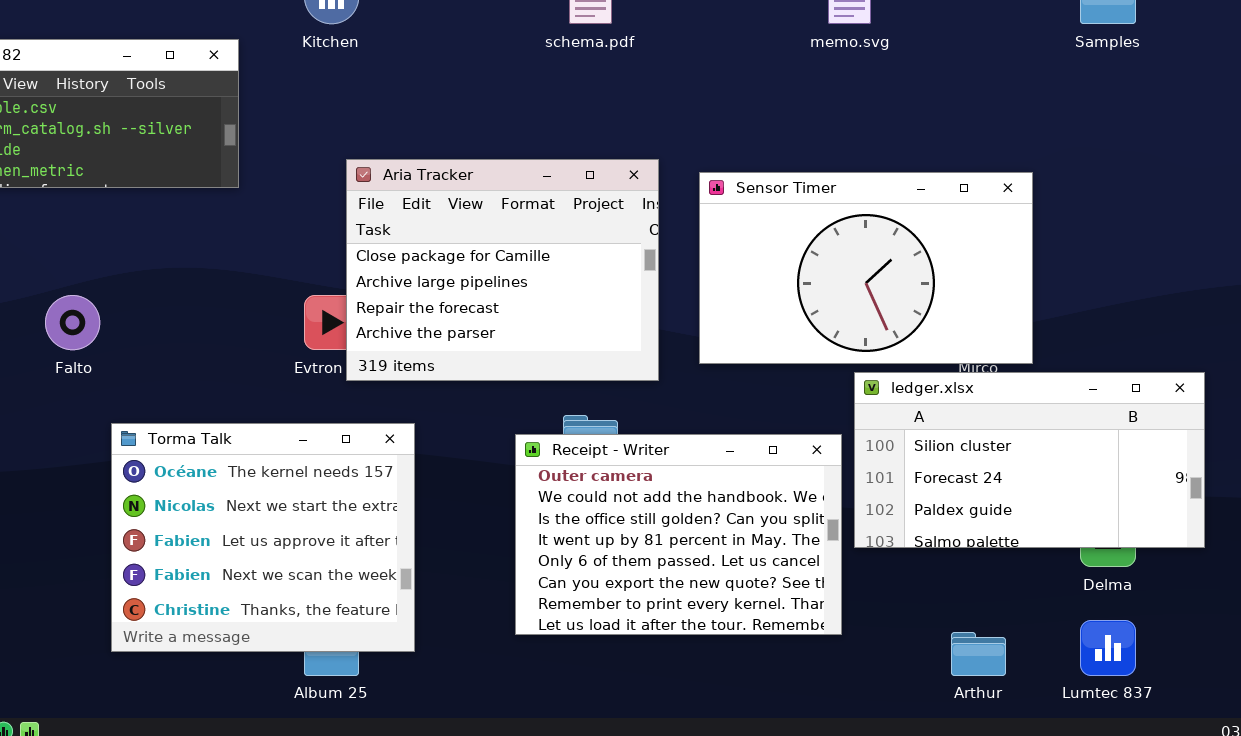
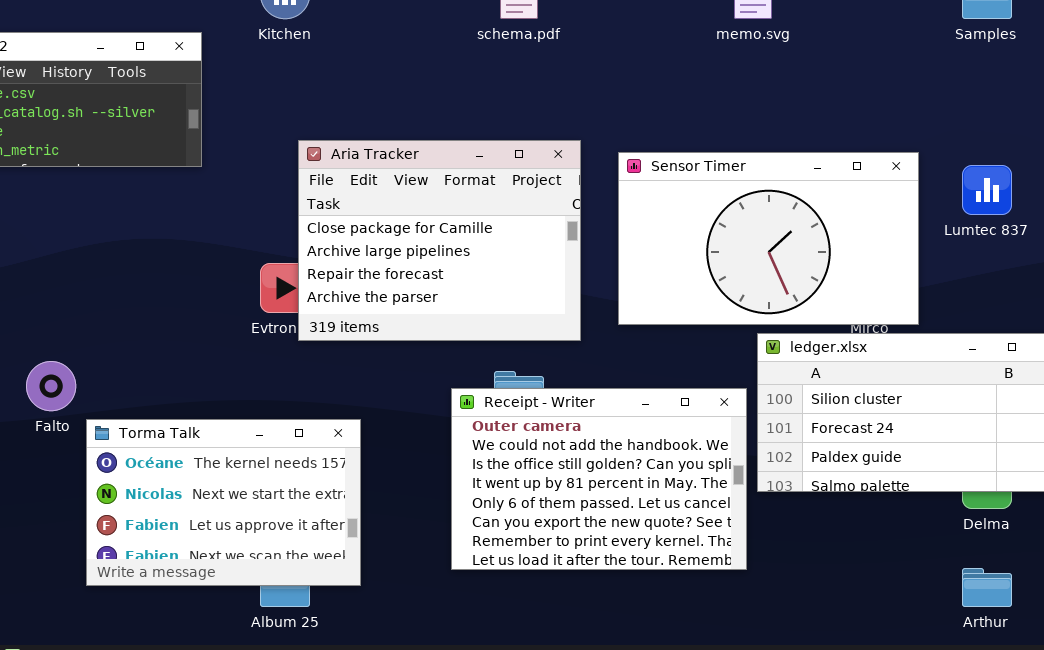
Falto: [45,295,100,350] -> [26,361,76,411], moved
Torma Talk: [111,423,415,652] -> [86,419,361,586], resized
Lumtec 837: [1080,620,1136,676] -> [962,165,1012,215], moved
Arthur: [951,632,1006,676] -> [962,568,1012,607], moved

